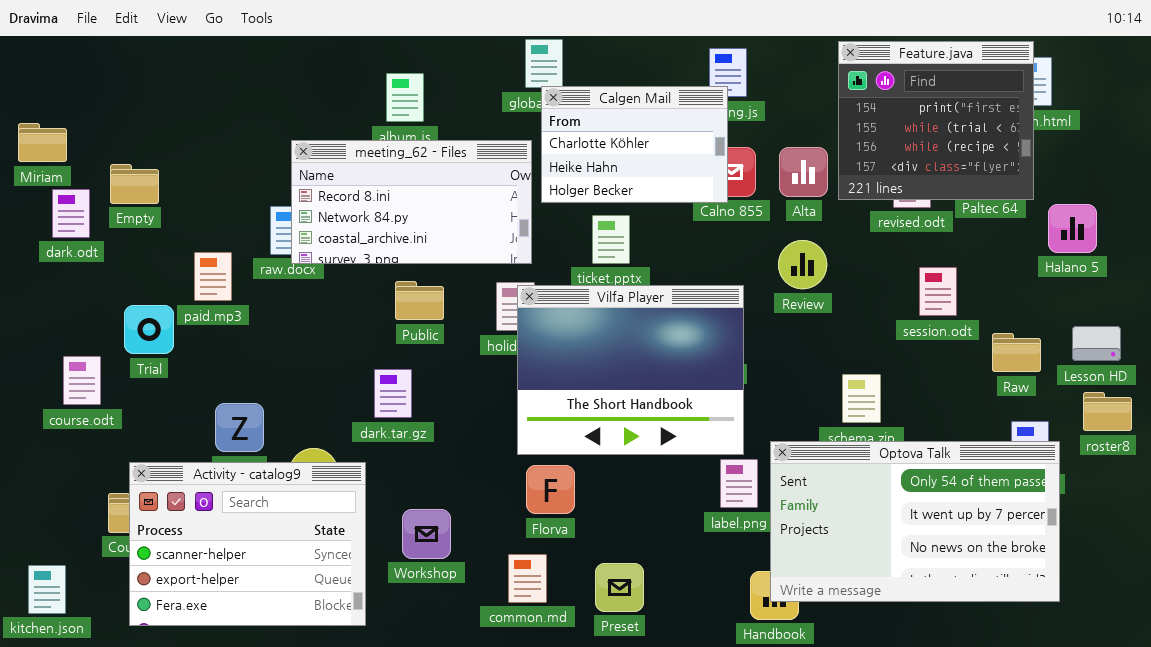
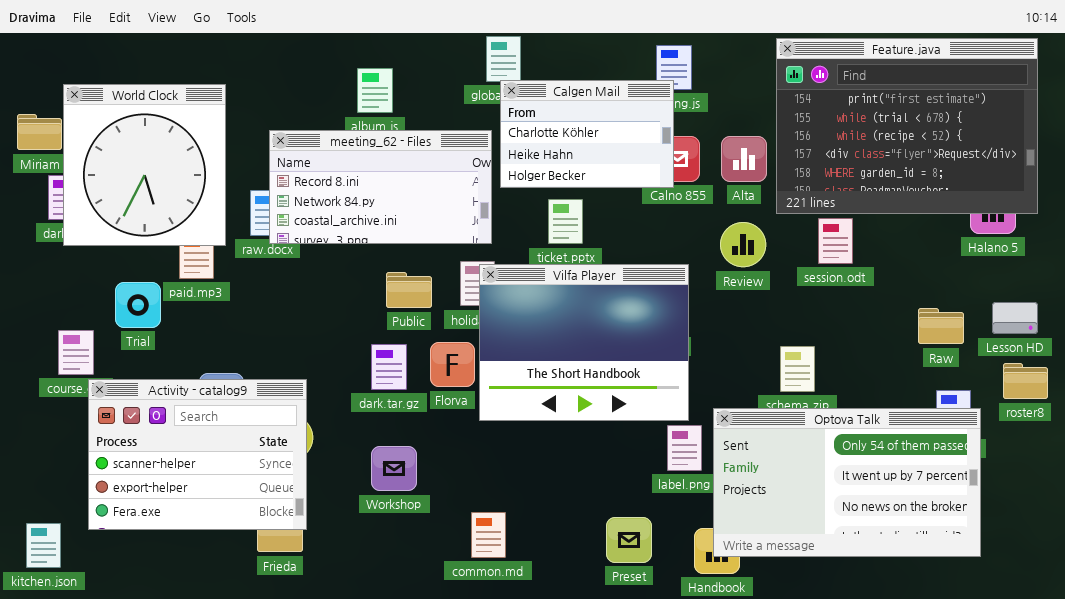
Feature.java: [838,41,1034,200] -> [776,38,1038,214], resized
World Clock: none -> [63,84,226,246], opened
session.odt: [919,267,957,316] -> [818,218,853,264], moved
Public: [395,281,444,320] -> [386,272,432,308], moved
dark.tar.gz: [374,369,412,418] -> [371,344,407,390], moved
Activity - catalog9: [129,462,366,626] -> [88,379,307,530], moved
Florva: [526,465,575,514] -> [430,342,475,387], moved
Workshop: [402,509,451,559] -> [371,446,417,491], moved
Preset: [595,563,644,612] -> [606,517,652,563], moved

